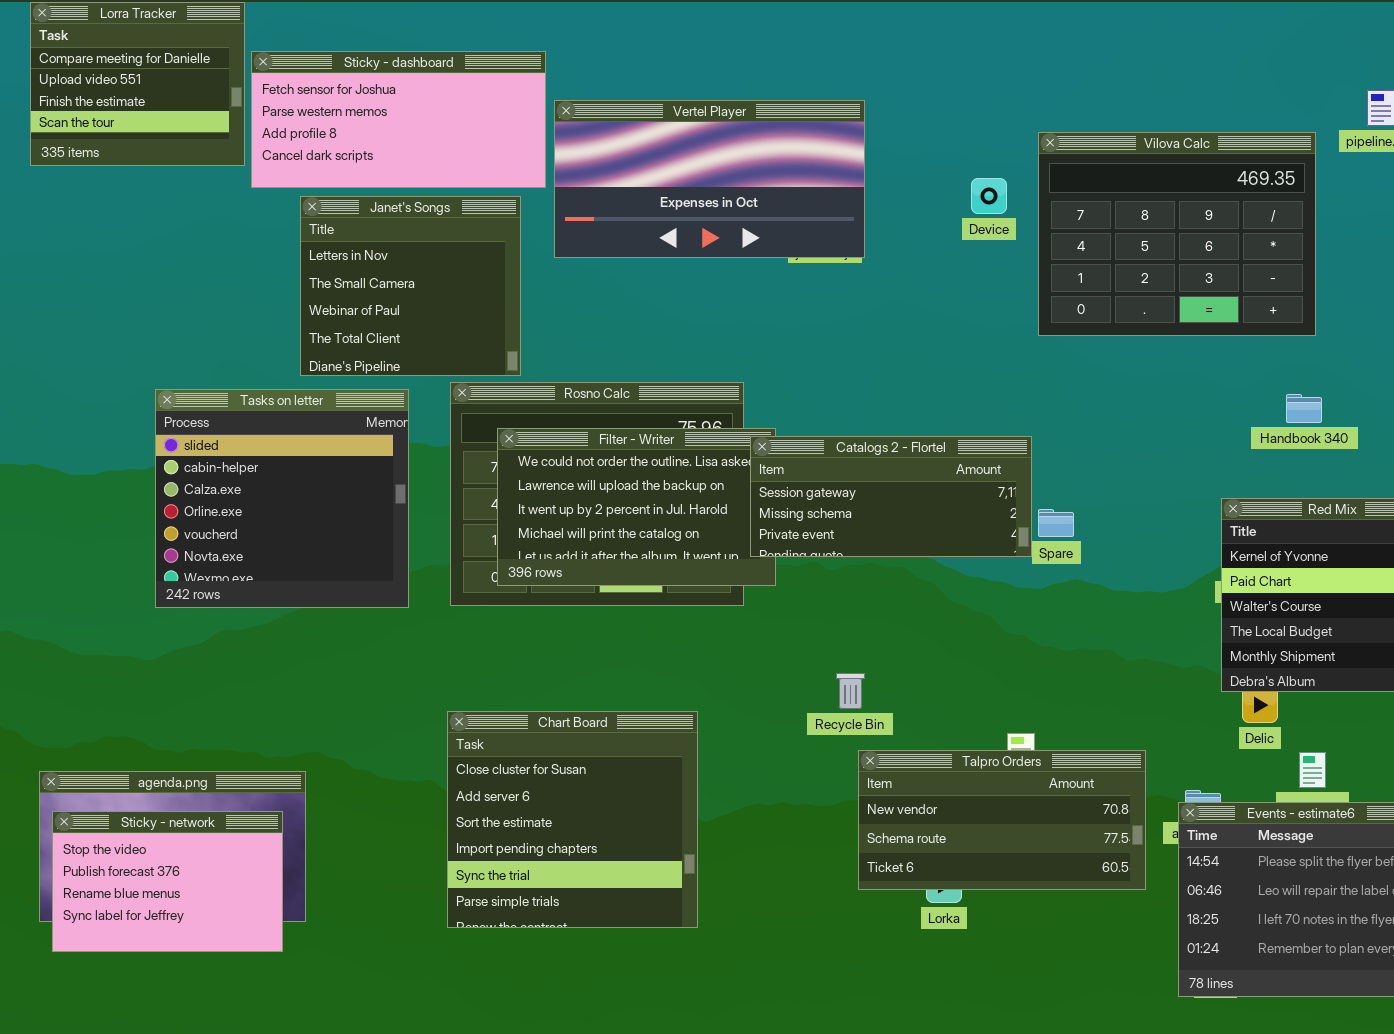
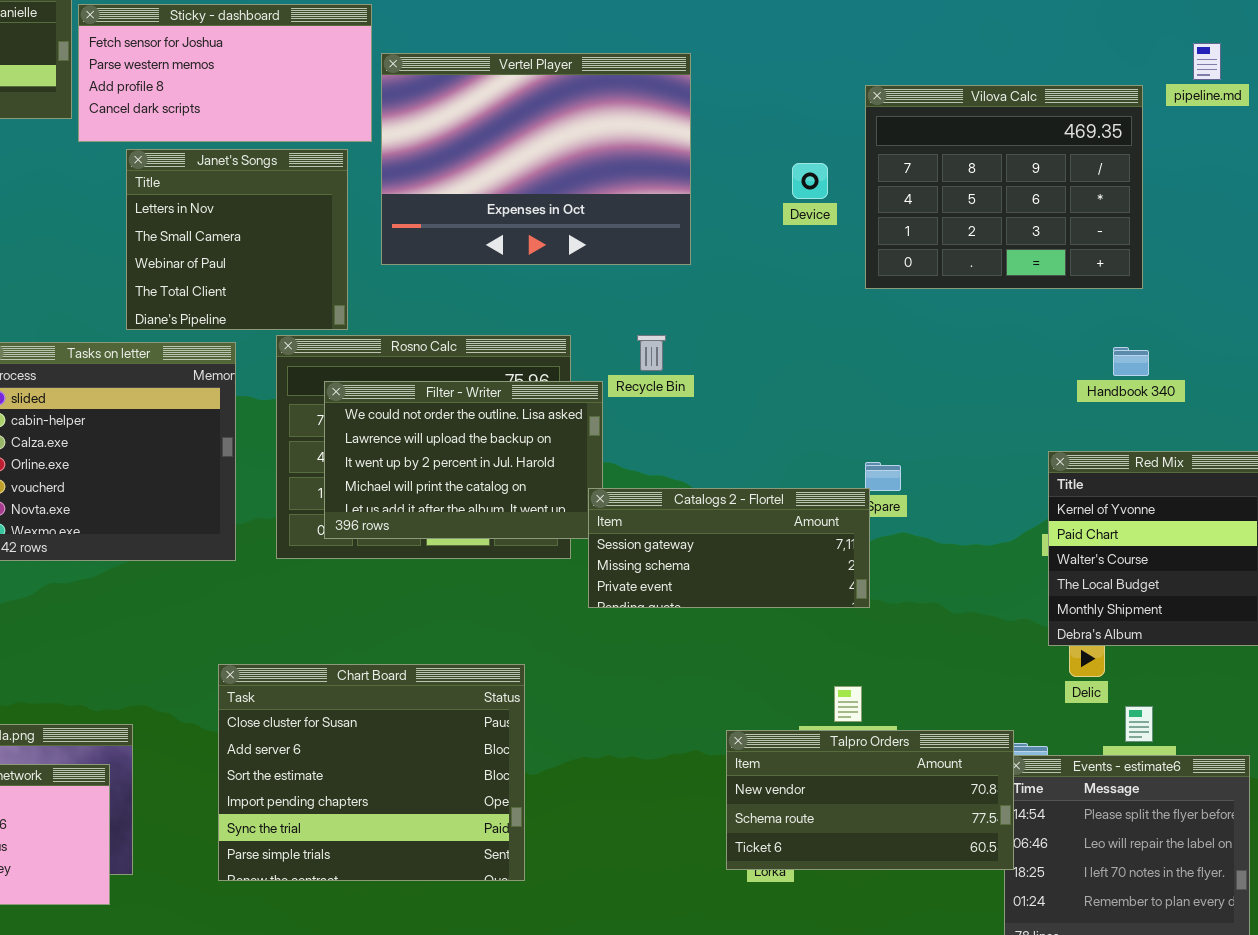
Vertel Player: [554,100,865,258] -> [381,53,691,265], resized
Device: [971,178,1007,214] -> [792,163,828,199], moved
Catalogs 2 - Flortel: [750,436,1032,557] -> [588,488,870,608], moved
Recycle Bin: [836,673,865,709] -> [637,335,666,371], moved
Chart Board: [447,711,698,928] -> [218,664,525,881], resized
Talpro Orders: [858,750,1146,890] -> [726,730,1014,870], moved

